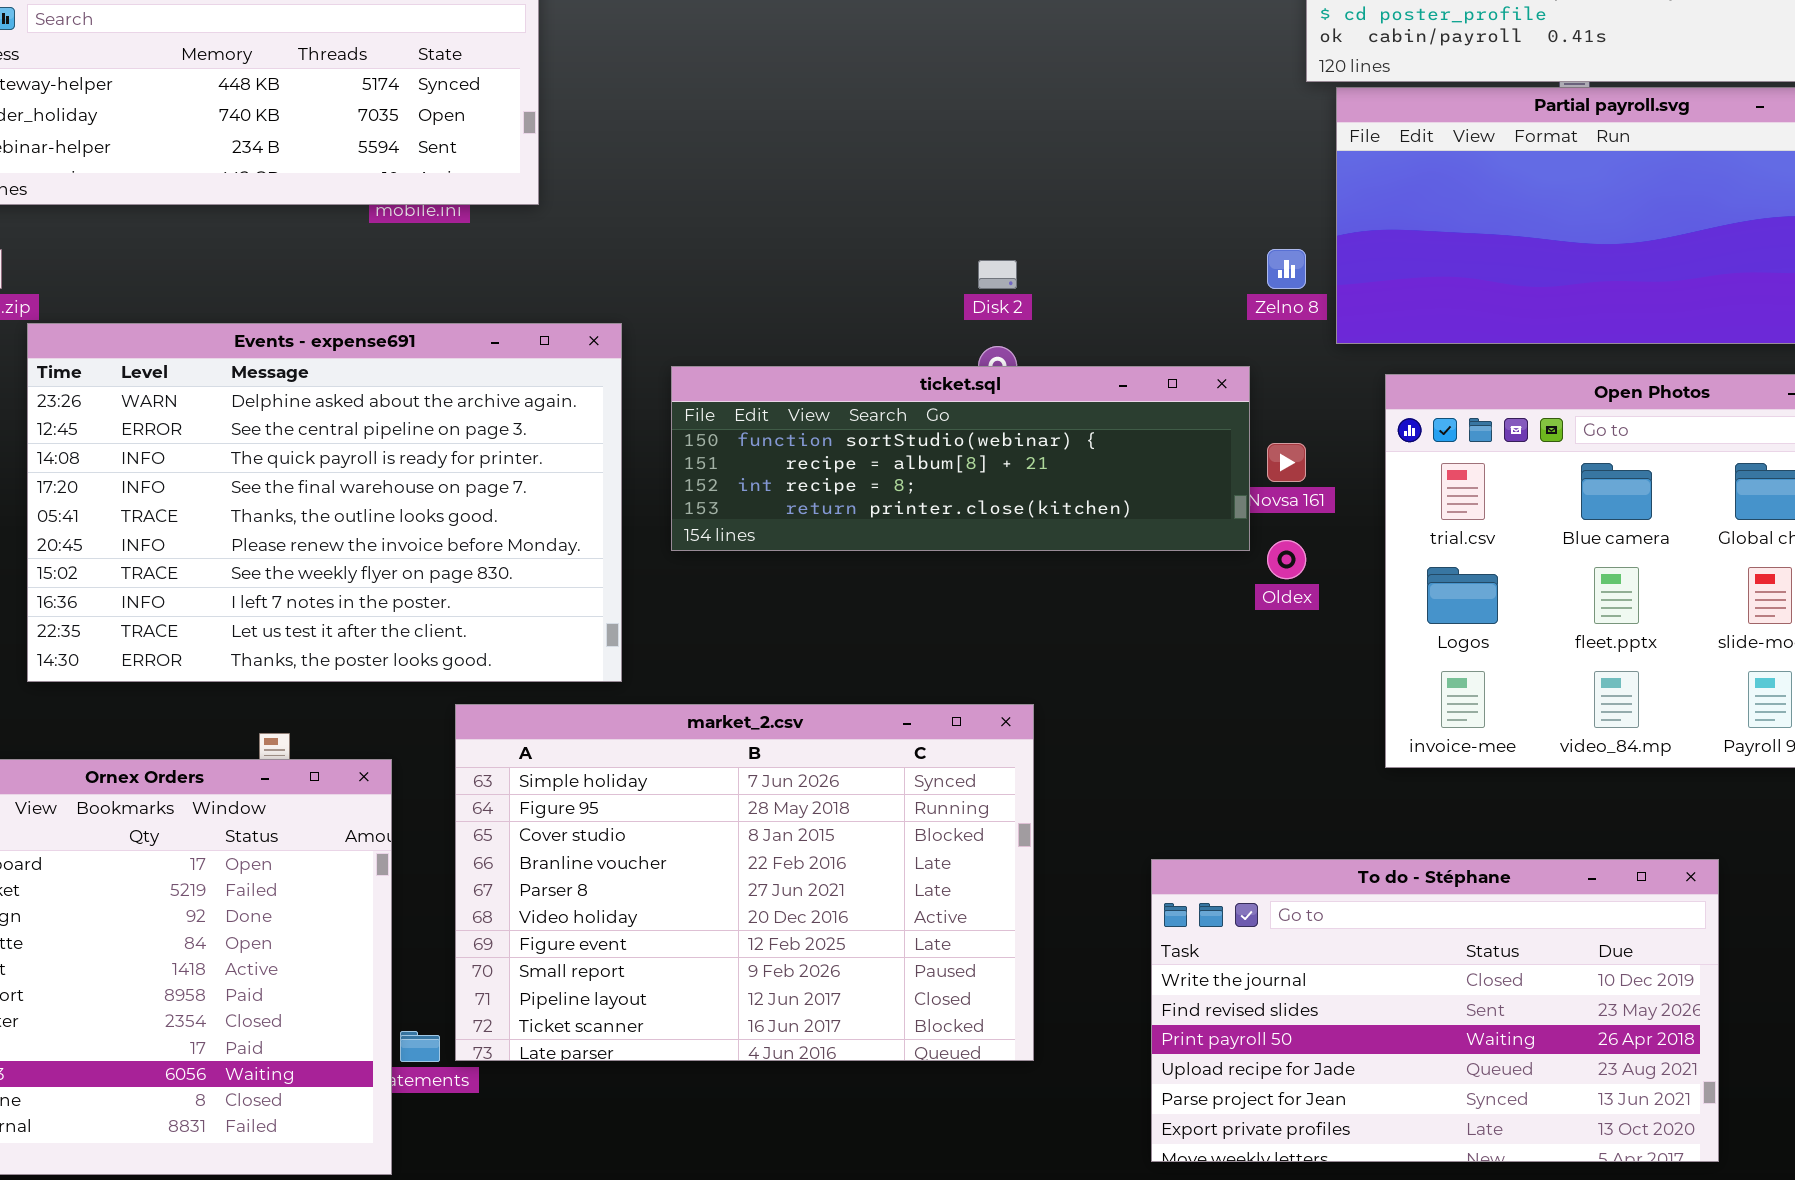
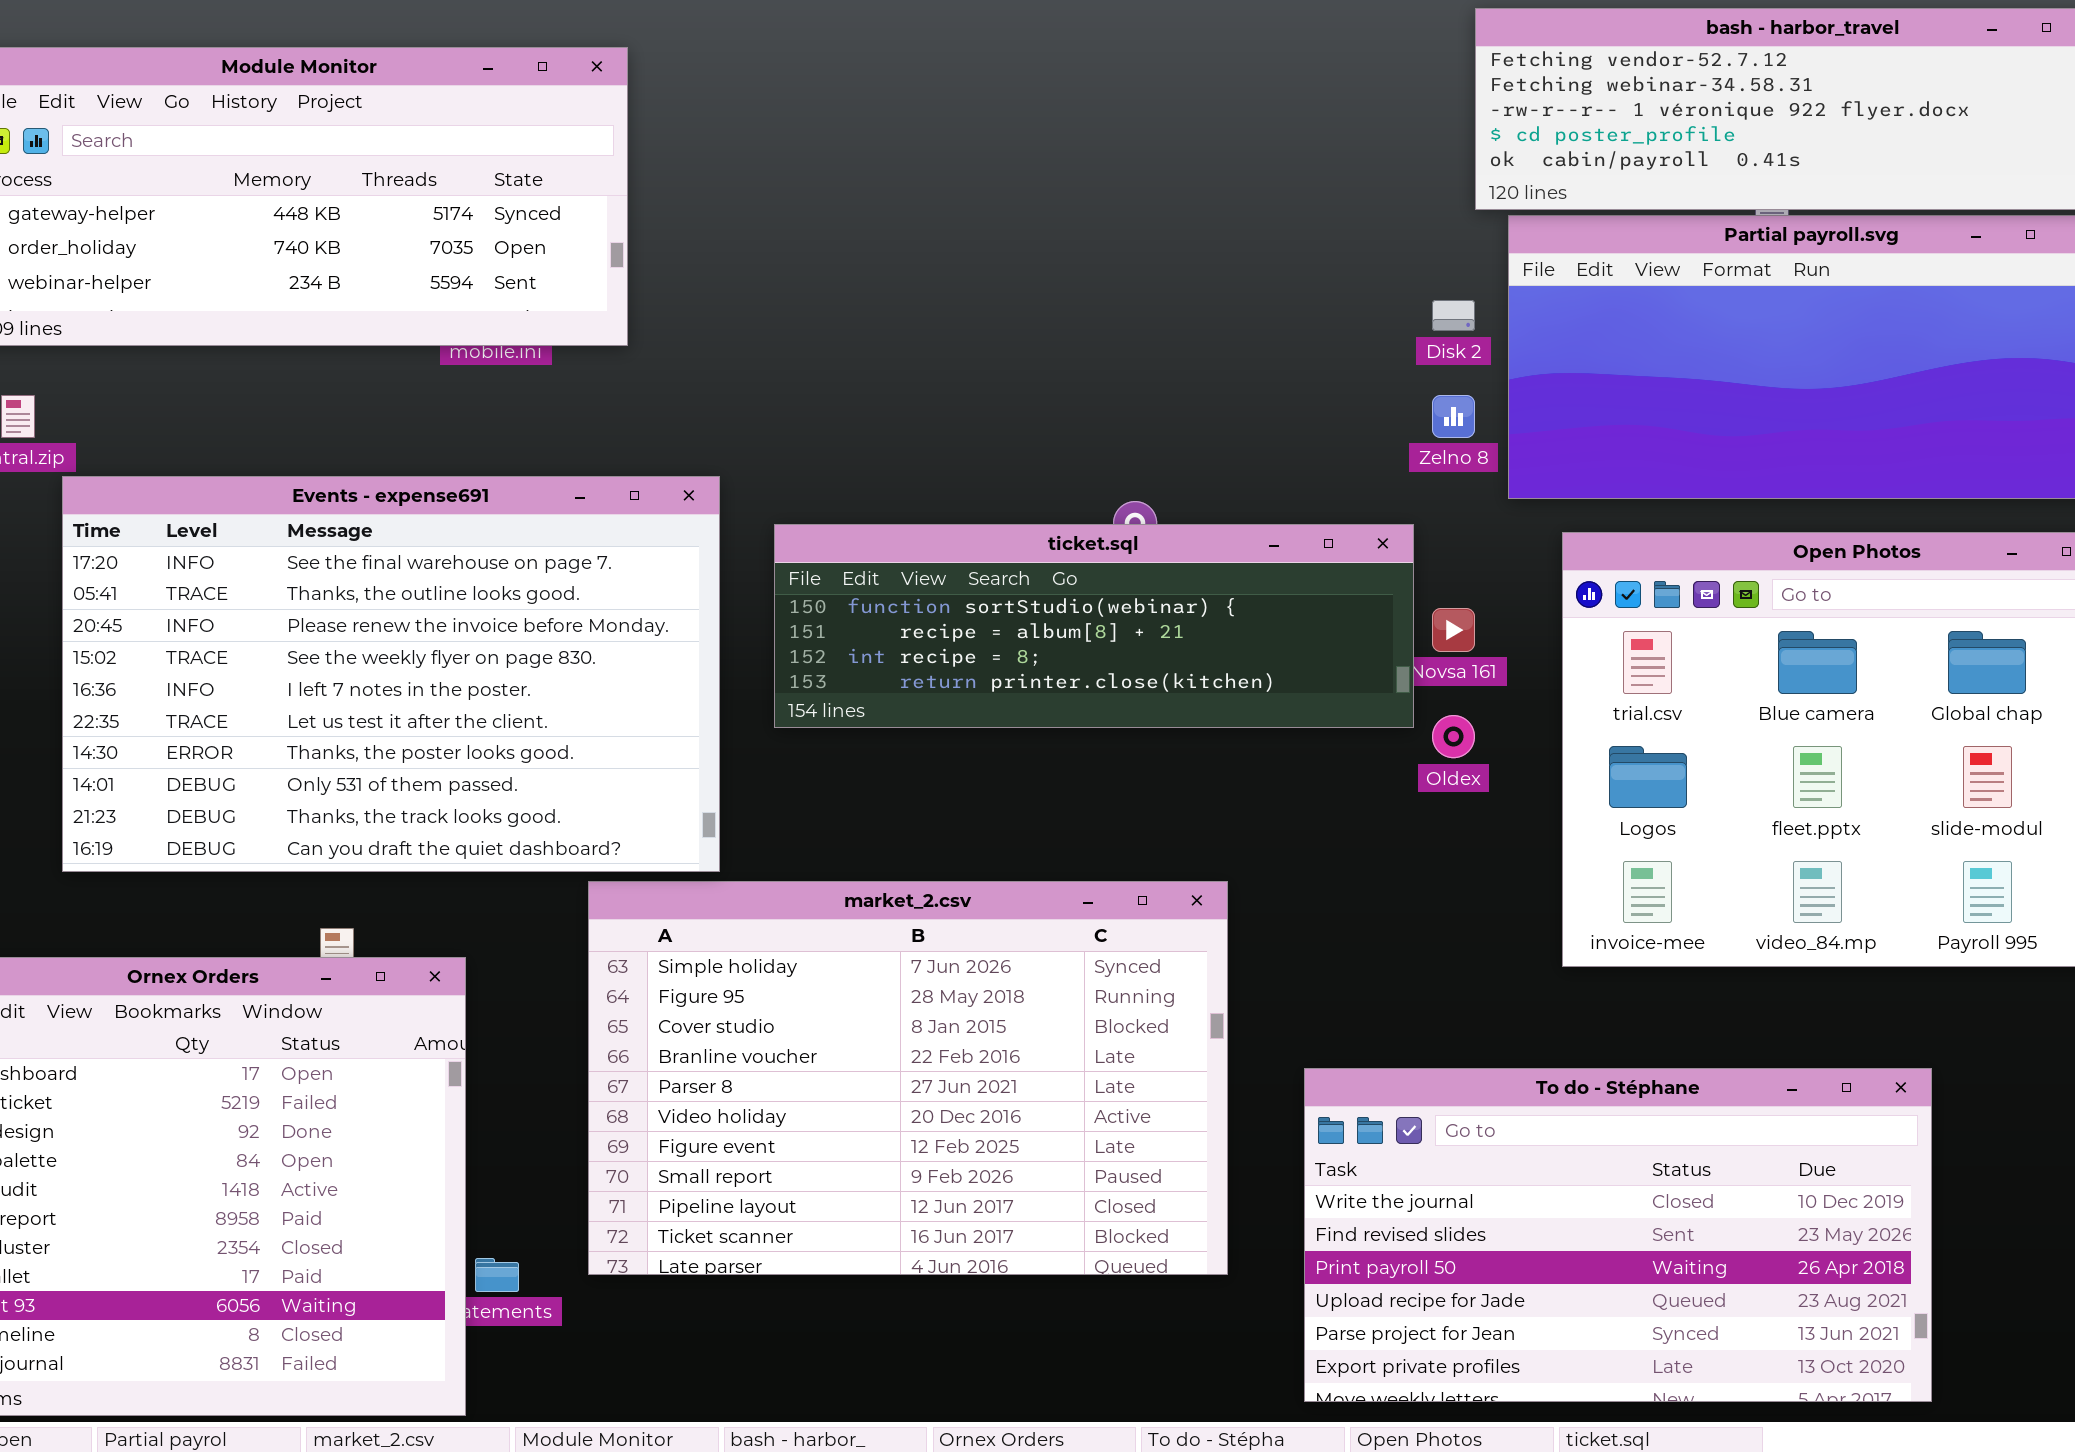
Disk 2: [978,260,1017,289] -> [1432,300,1475,331], moved
Events - expense691: [27,323,622,682] -> [62,476,720,872], scrolled down 3 rows
market_2.csv: [455,704,1034,1061] -> [588,881,1228,1275], moved

